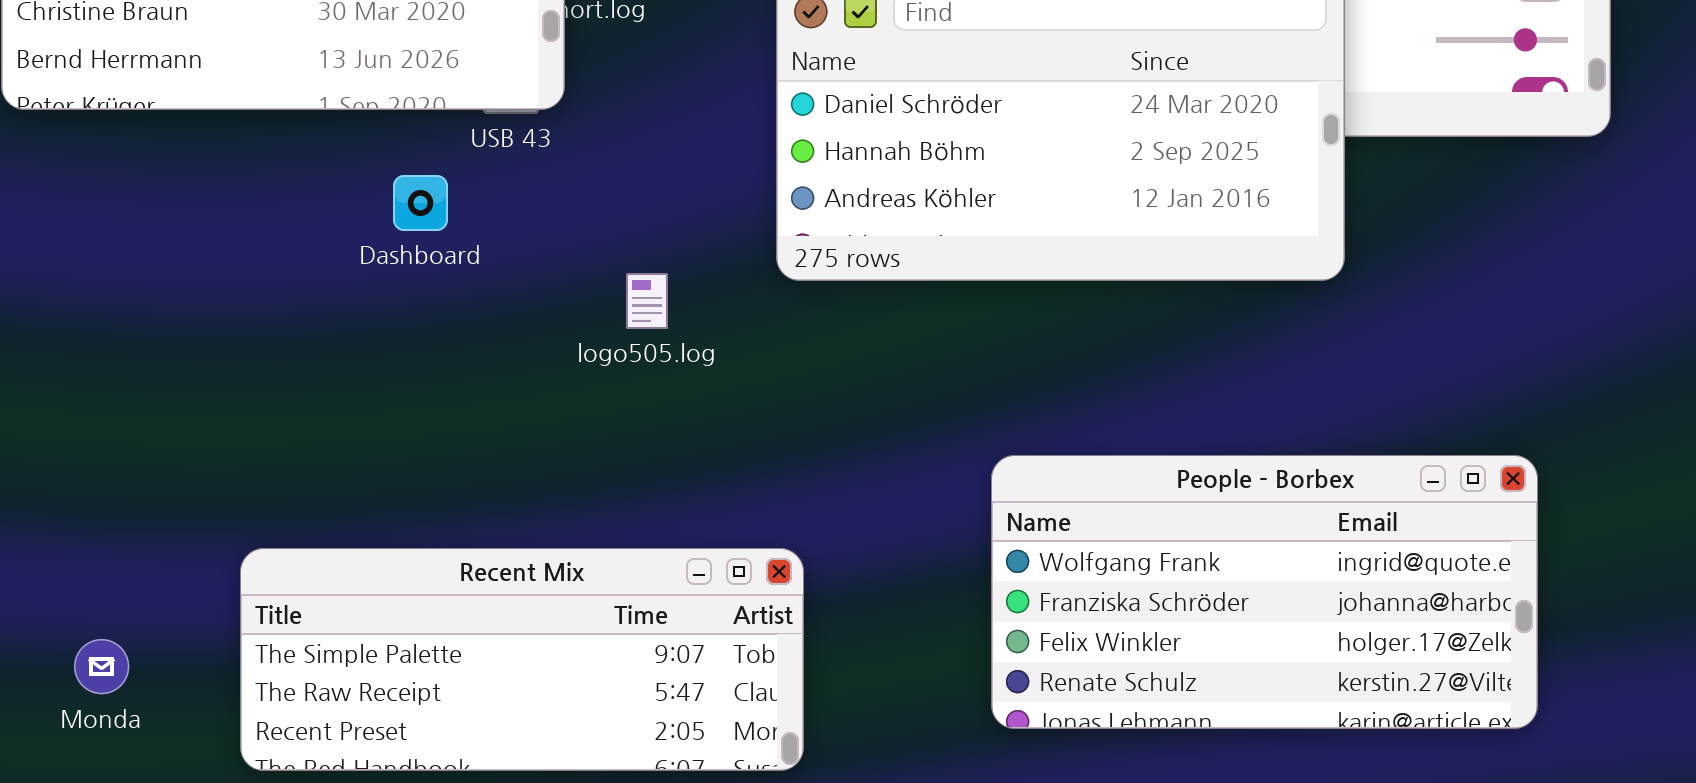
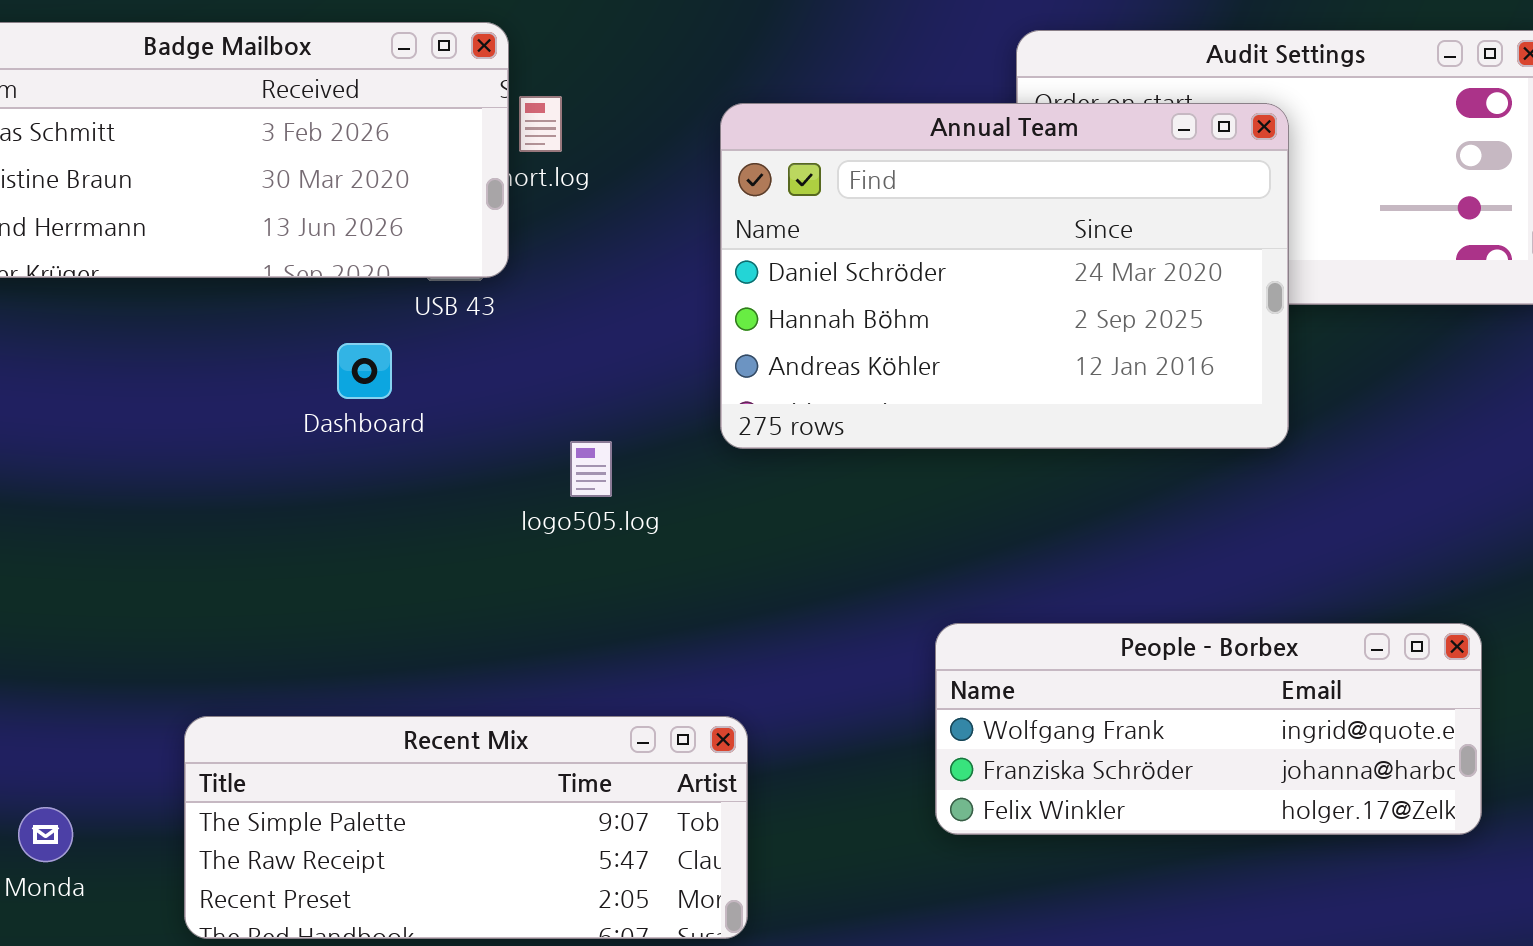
People - Borbex: [991,455,1538,729] -> [935,623,1482,835], resized

